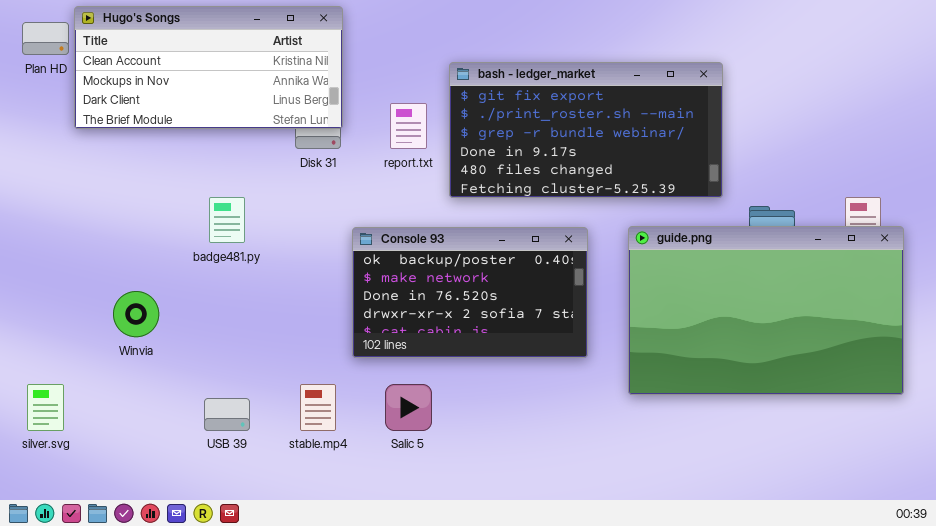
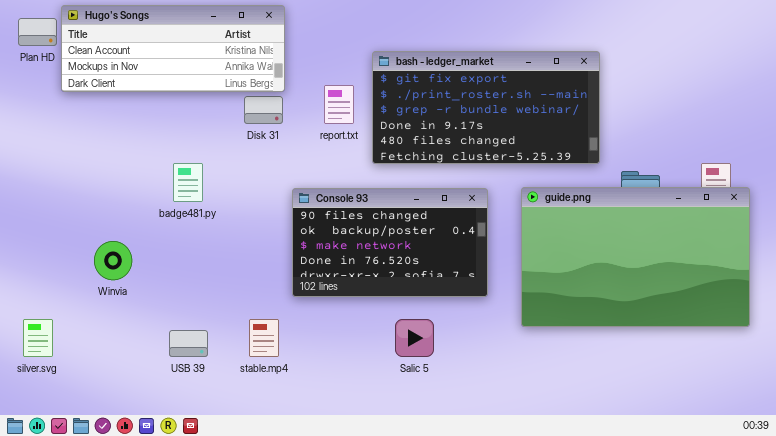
Hugo's Songs: [74,6,343,129] -> [61,5,285,92], resized
Console 93: [352,227,588,358] -> [292,188,488,297], scrolled up 1 row
Salic 5: [385,384,432,431] -> [395,319,434,357], moved

